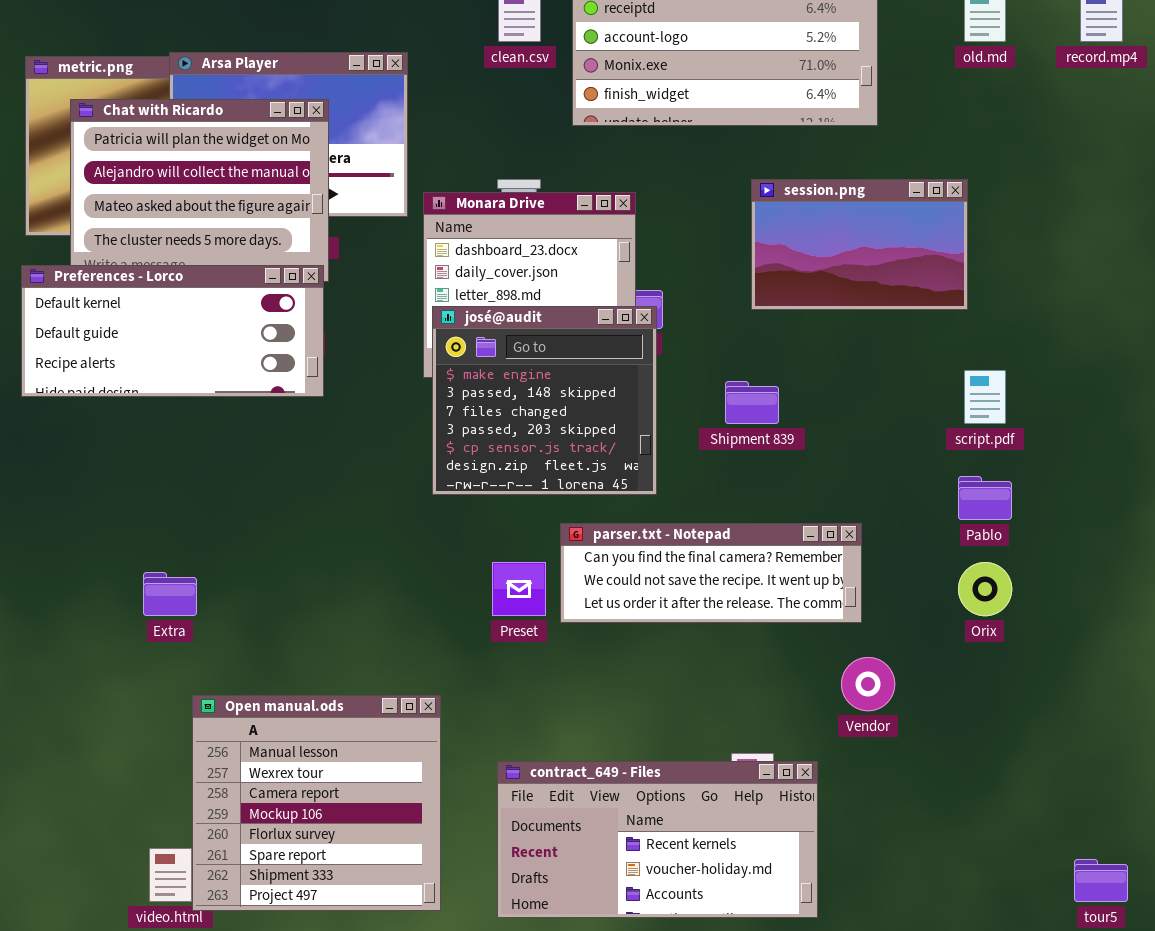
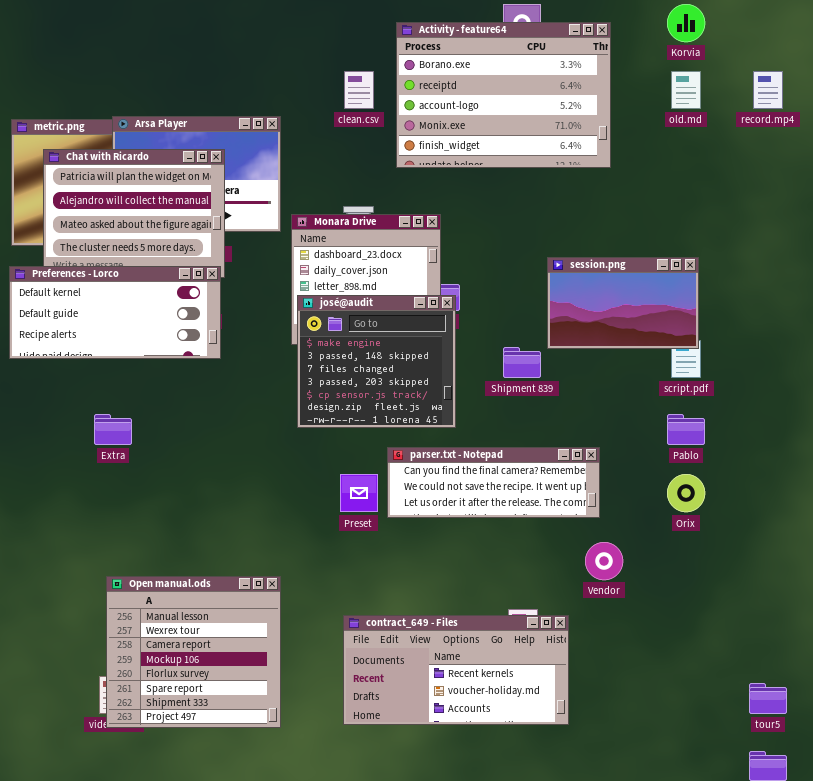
session.png: [751,179,968,310] -> [547,257,699,349], moved
Extra: [143,572,197,616] -> [94,414,132,445], moved
Open manual.ods: [192,695,441,911] -> [106,576,281,728], moved

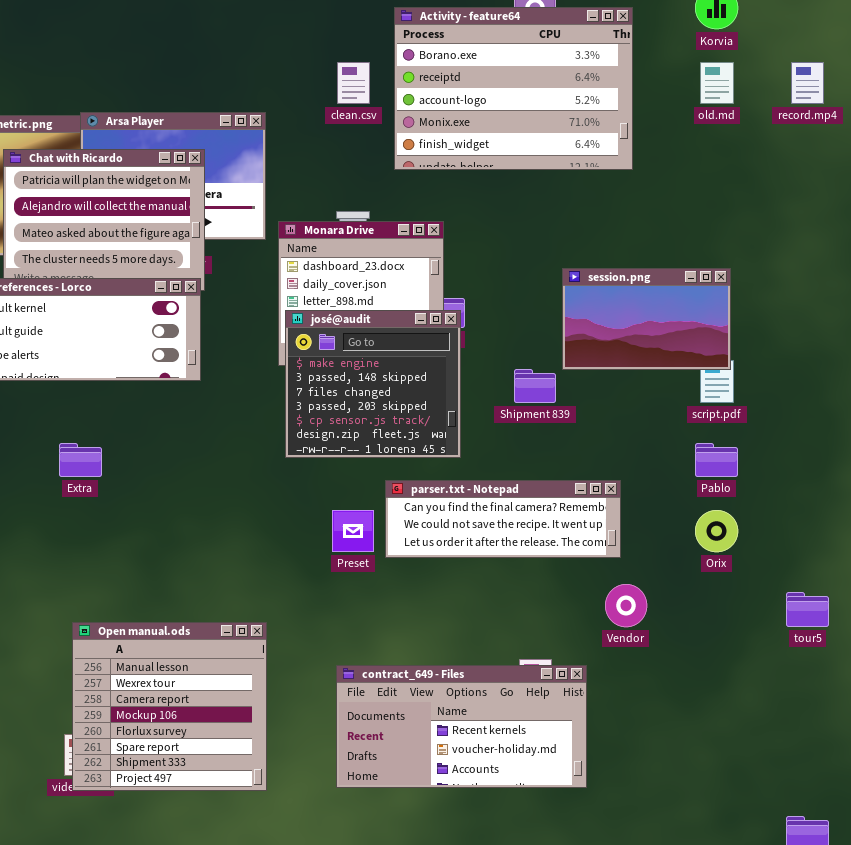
tour5: [749,683,787,714] -> [786,592,829,627], moved

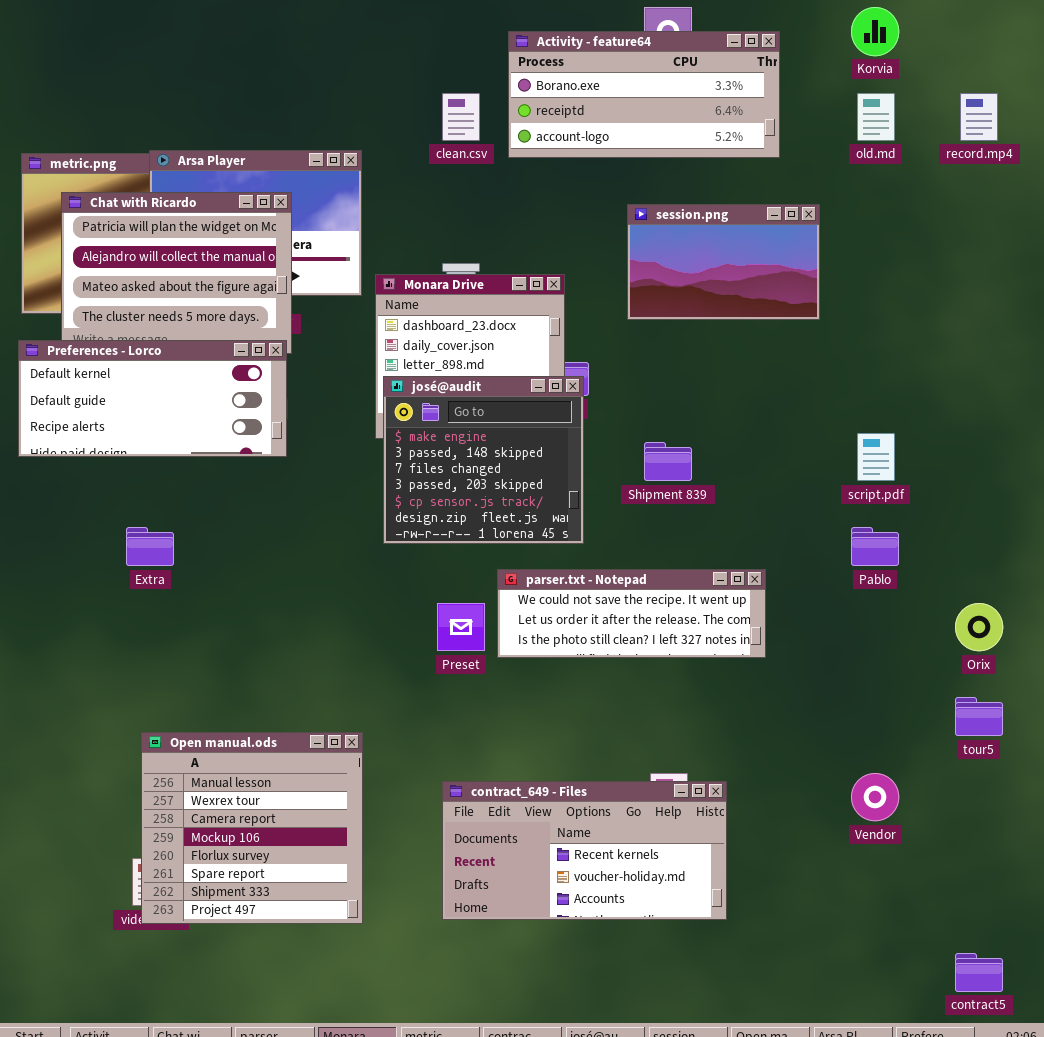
Activity - feature64: [394,7,633,170] -> [508,31,780,158], resized
session.png: [562,268,731,370] -> [627,204,820,320], moved
parser.txt - Notepad: [385,480,621,558] -> [497,569,766,658], scrolled down 1 row
Orix: [695,510,738,552] -> [955,603,1003,651], moved
Vendor: [605,584,647,627] -> [851,773,899,821], moved

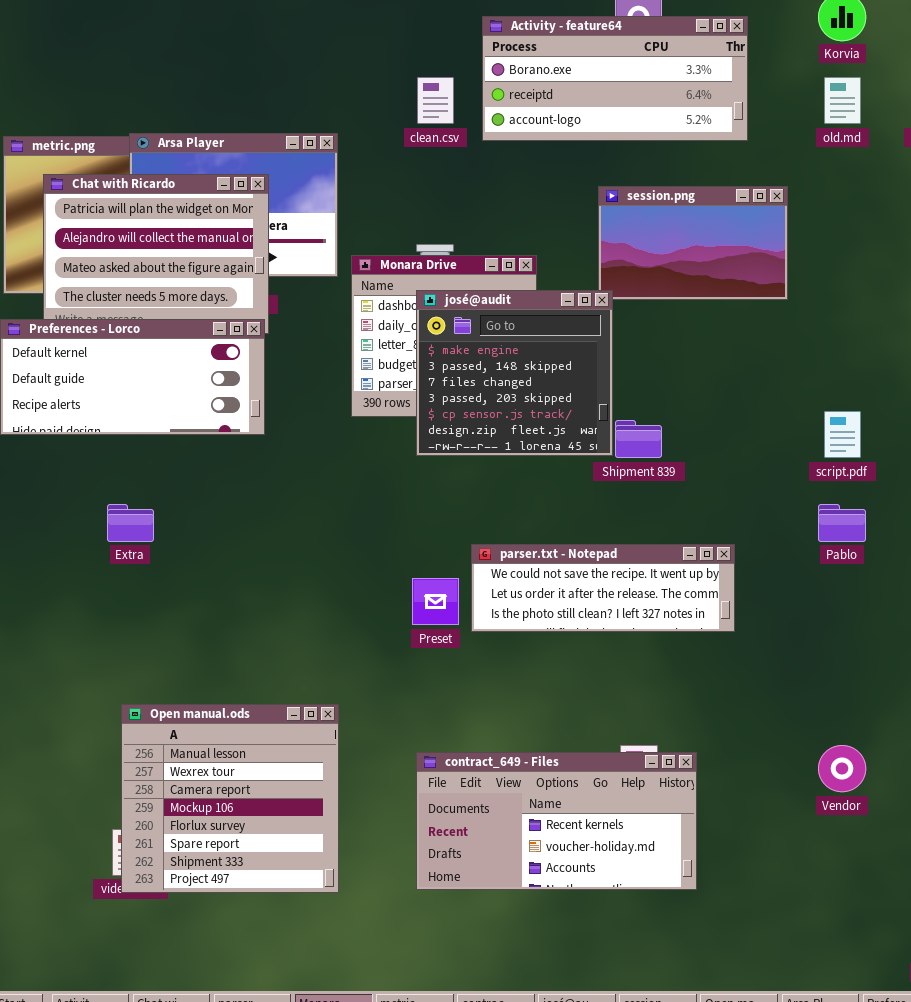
josé@audit: [383,376,584,544] -> [416,290,613,456], moved

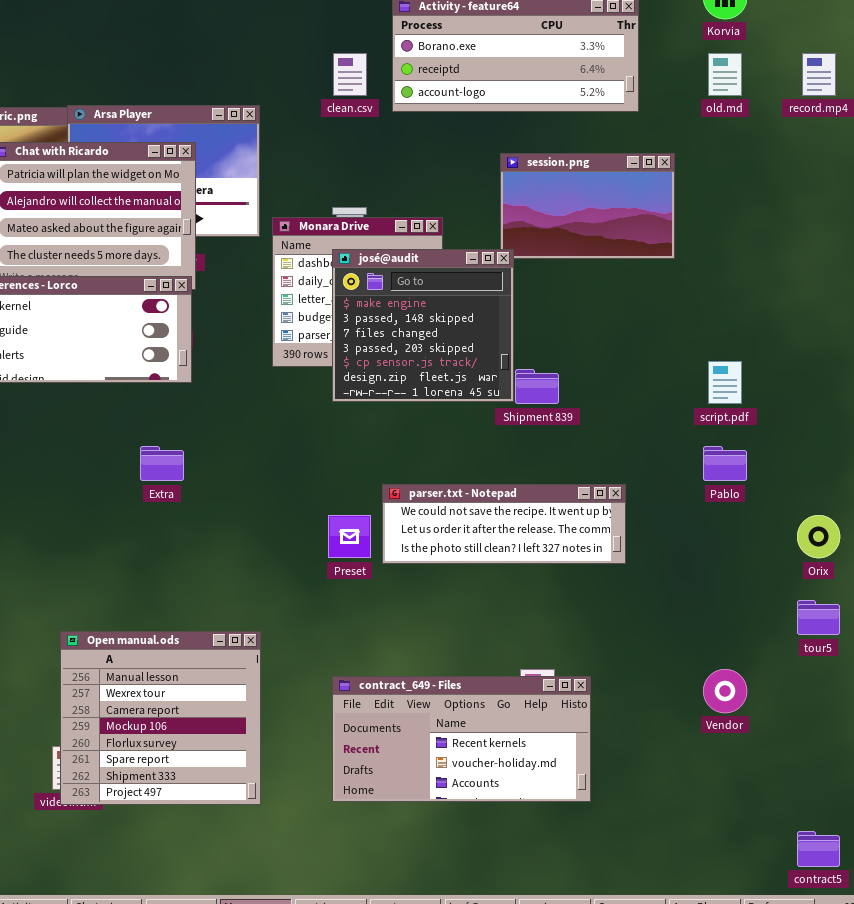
Extra: [107,504,154,542] -> [140,446,184,481], moved

